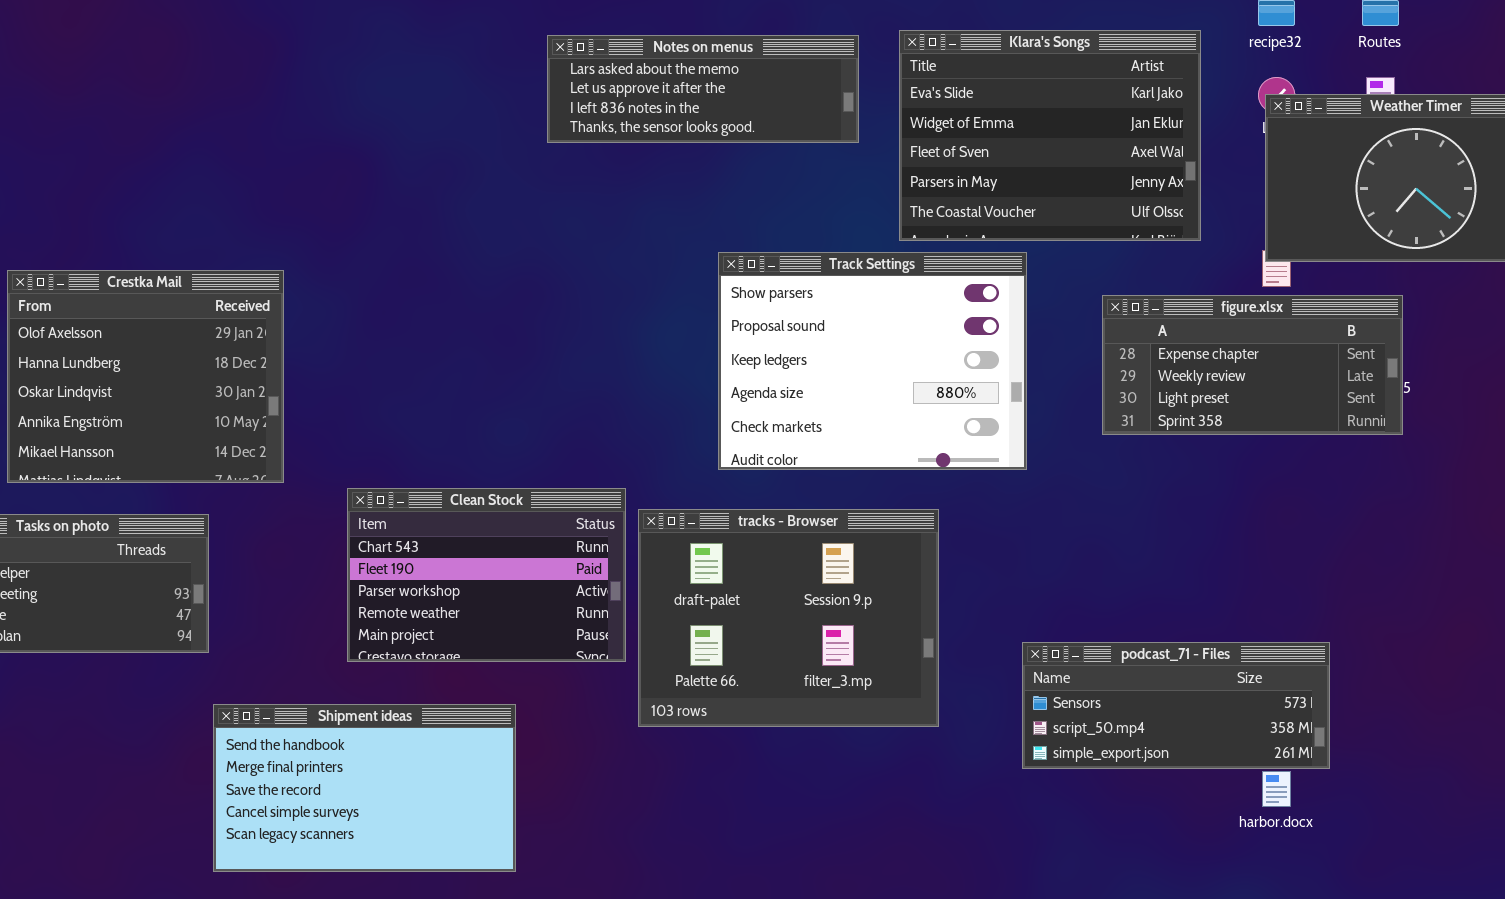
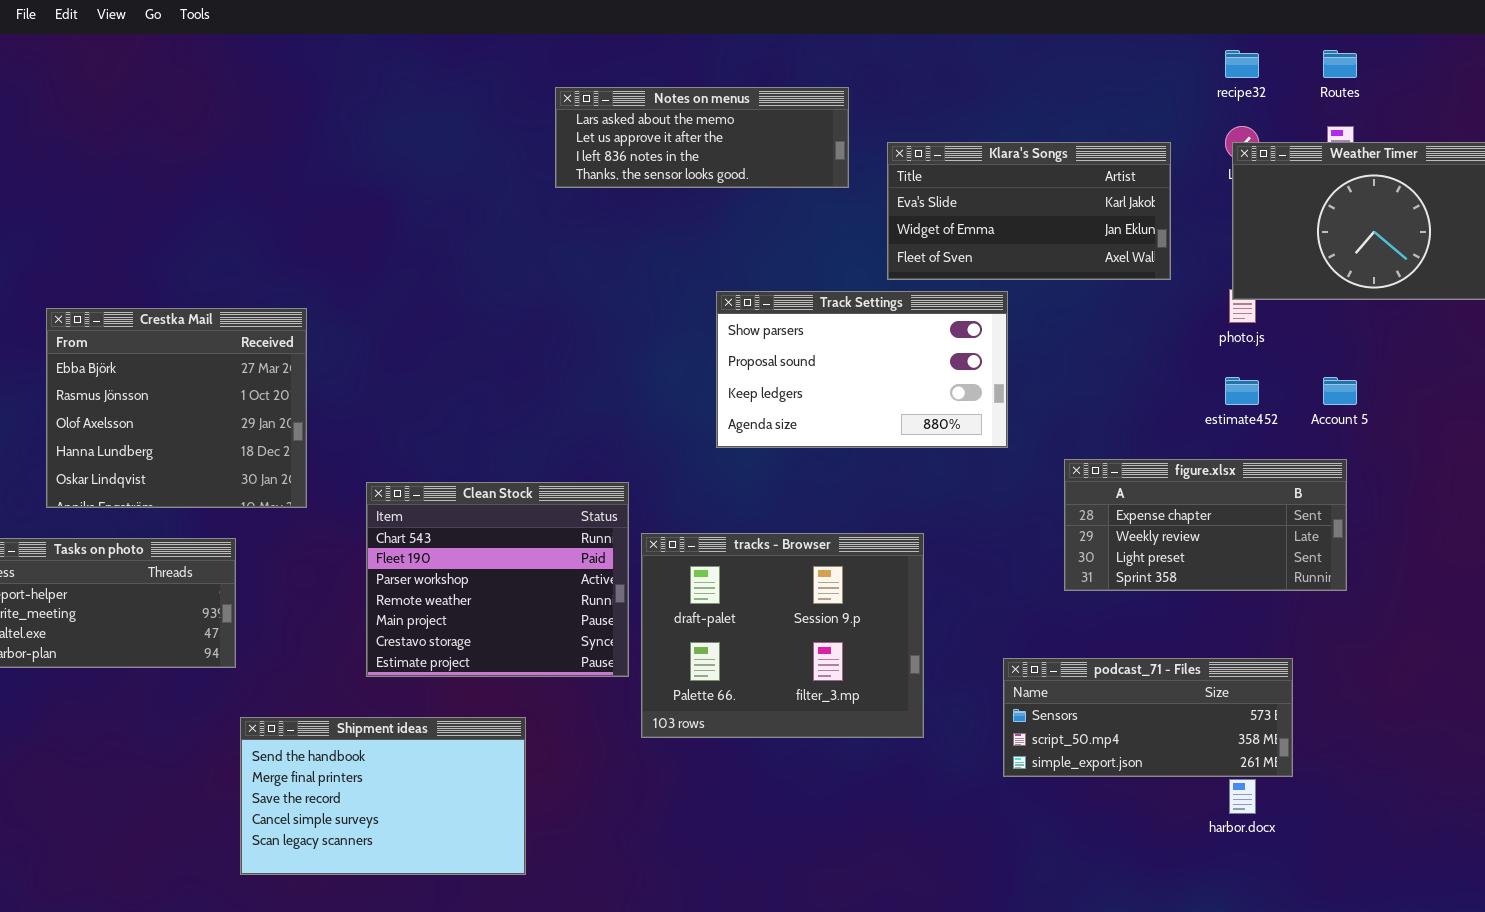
Klara's Songs: [899,30,1201,241] -> [887,142,1171,280], resized
Track Settings: [718,252,1027,470] -> [716,291,1008,448], resized
Crestka Mail: [7,270,284,483] -> [46,308,307,508], scrolled up 2 rows
figure.xlsx: [1102,295,1403,435] -> [1064,459,1347,591], moved
Clean Stock: [347,488,626,662] -> [366,482,629,677], resized

